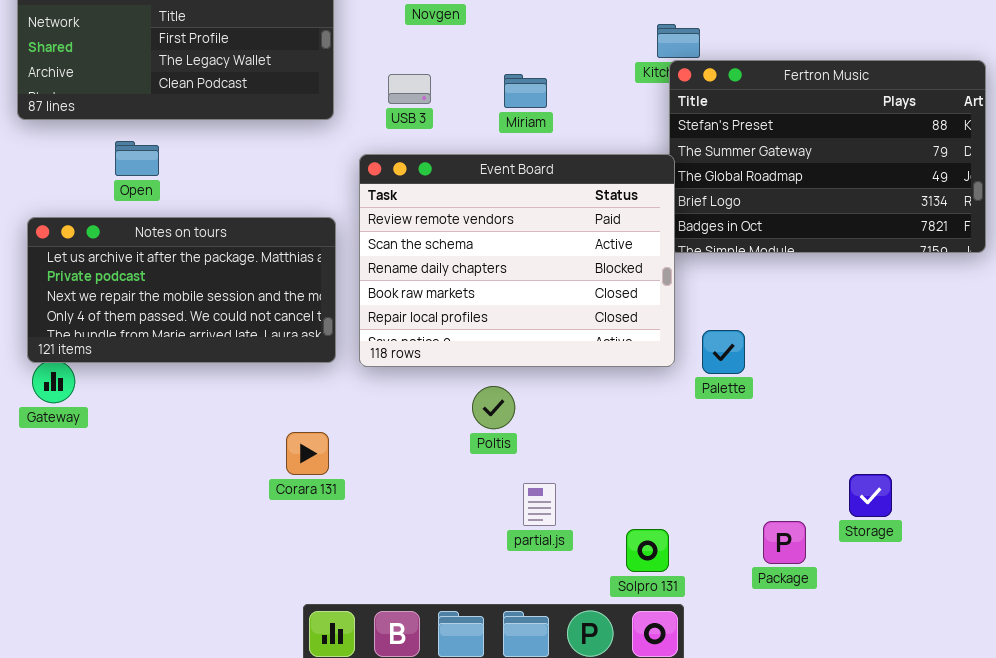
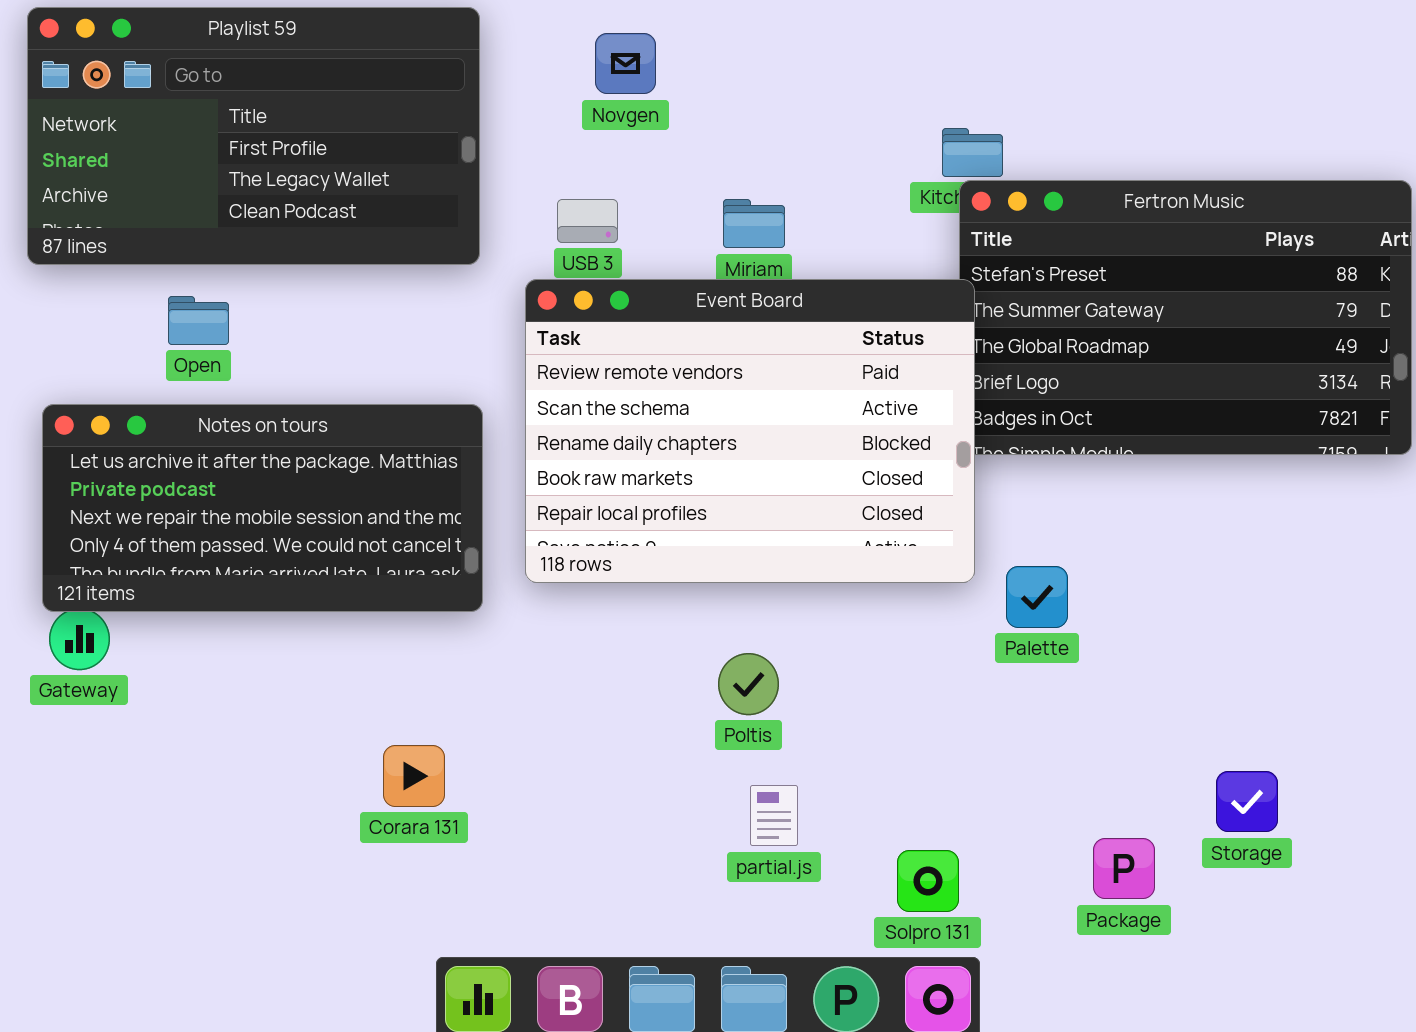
Event Board: [359,154,675,367] -> [525,279,975,583], moved
Poltis: [472,386,515,429] -> [718,653,779,715], moved
Corara 131: [286,432,329,475] -> [383,745,445,807], moved

